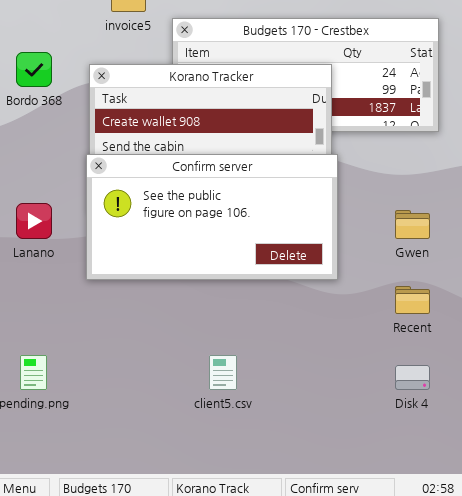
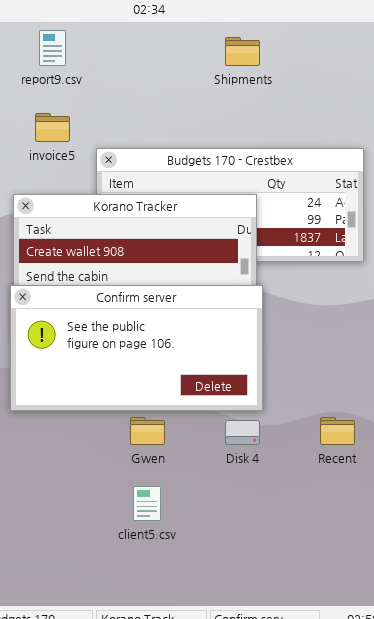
Gwen: [395,210,430,239] -> [130,417,165,445], moved
Disk 4: [395,365,430,390] -> [225,420,260,445], moved

